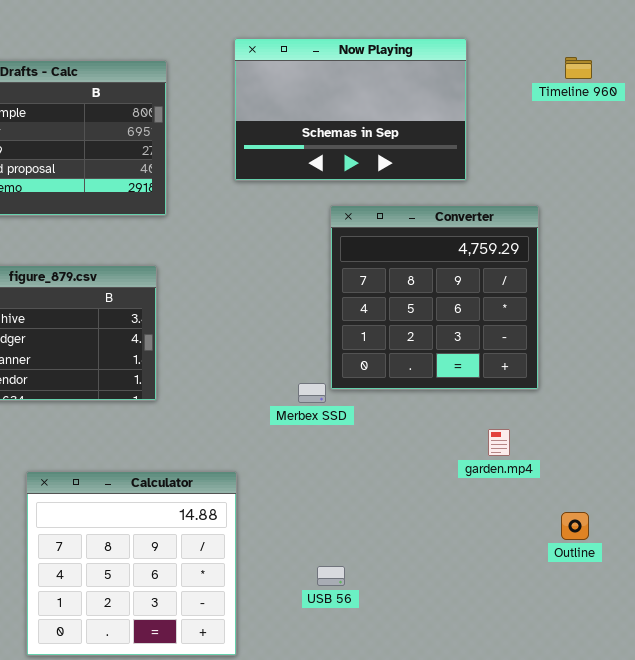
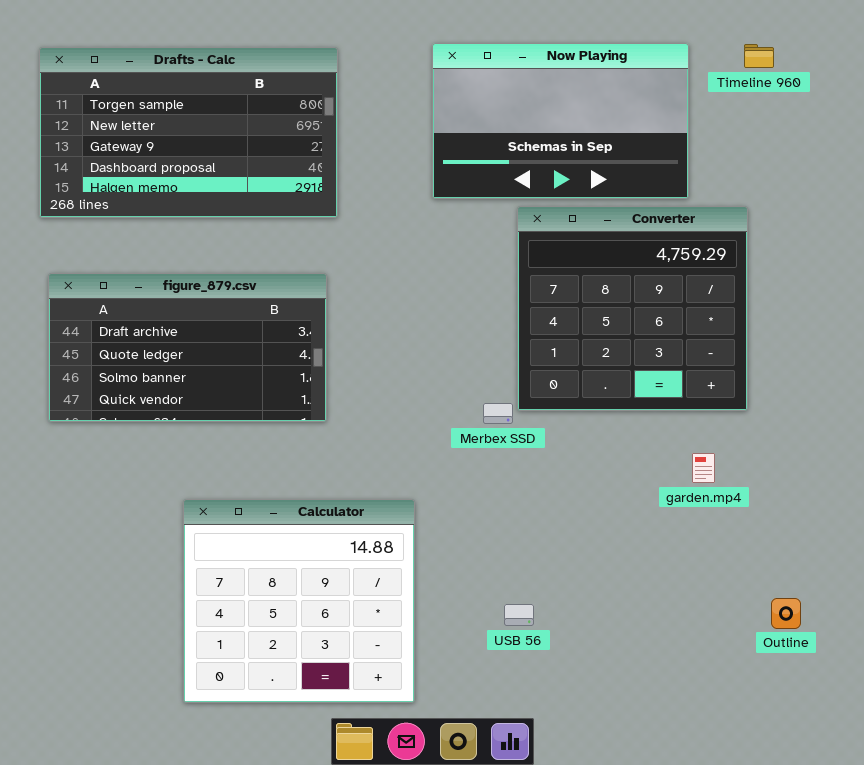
Now Playing: [234,38,467,181] -> [432,43,689,199], moved
Timeline 960: [565,57,592,79] -> [744,44,774,68], moved
Outline: [561,512,589,540] -> [771,598,801,629], moved

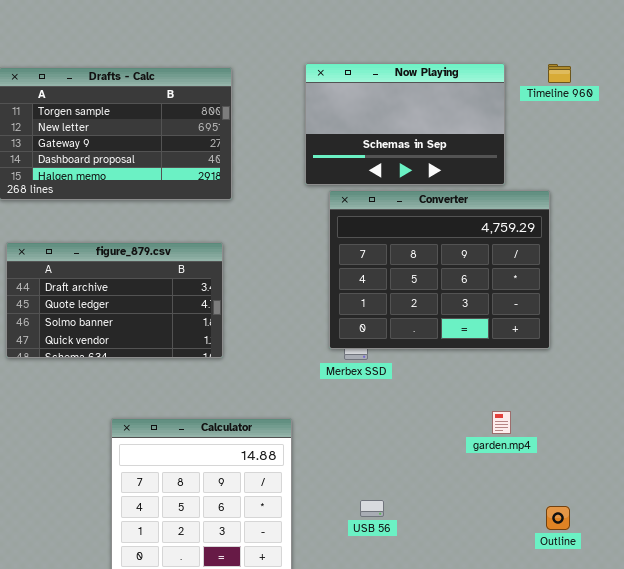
Converter: [517,206,748,411] -> [329,190,550,349], resized
garden.mp4: [692,453,715,483] -> [492,411,511,434], moved
Outline: [771,598,801,629] -> [546,506,570,530], moved

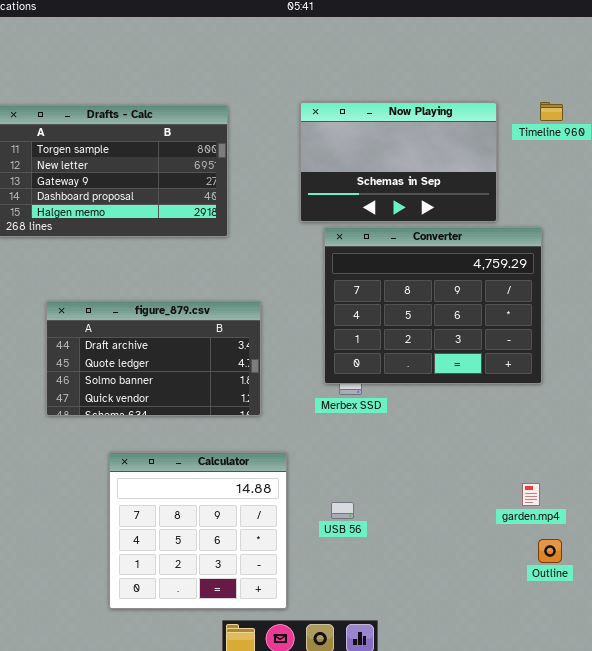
figure_879.csv: [6,242,223,358] -> [46,301,261,416], moved
garden.mp4: [492,411,511,434] -> [522,483,540,506], moved
USB 56: [360,500,384,517] -> [331,502,354,519], moved

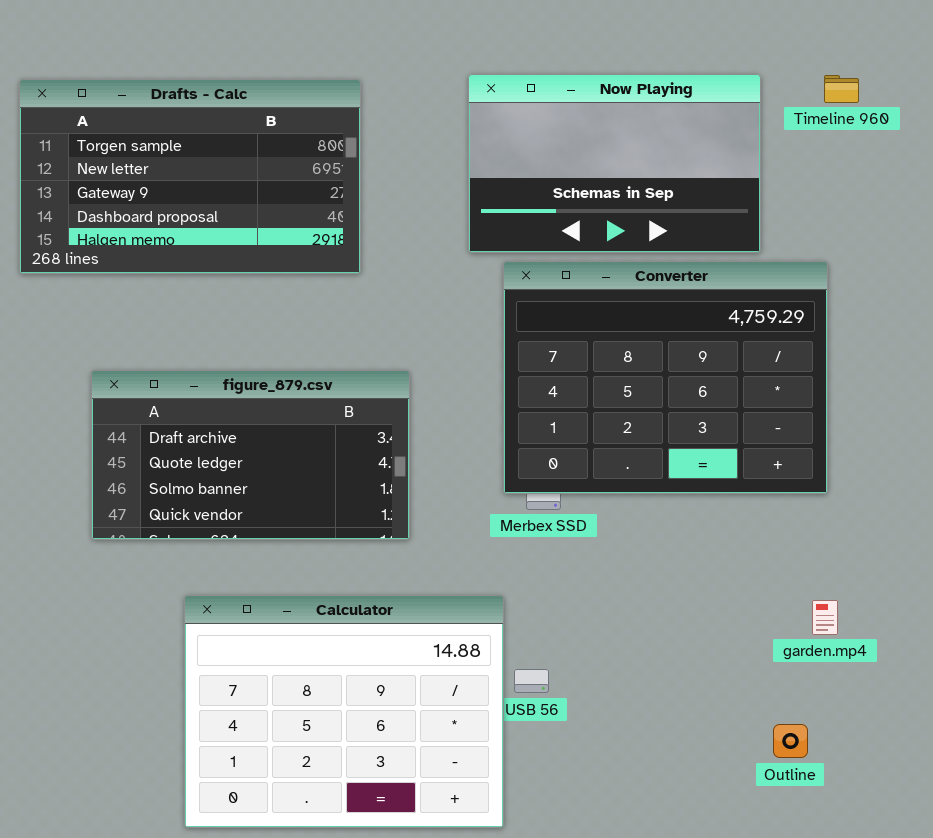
Calculator: [109,452,287,609] -> [184,595,504,828], resized
garden.mp4: [522,483,540,506] -> [812,600,838,635], moved
Outline: [538,539,562,563] -> [773,724,808,758], moved

